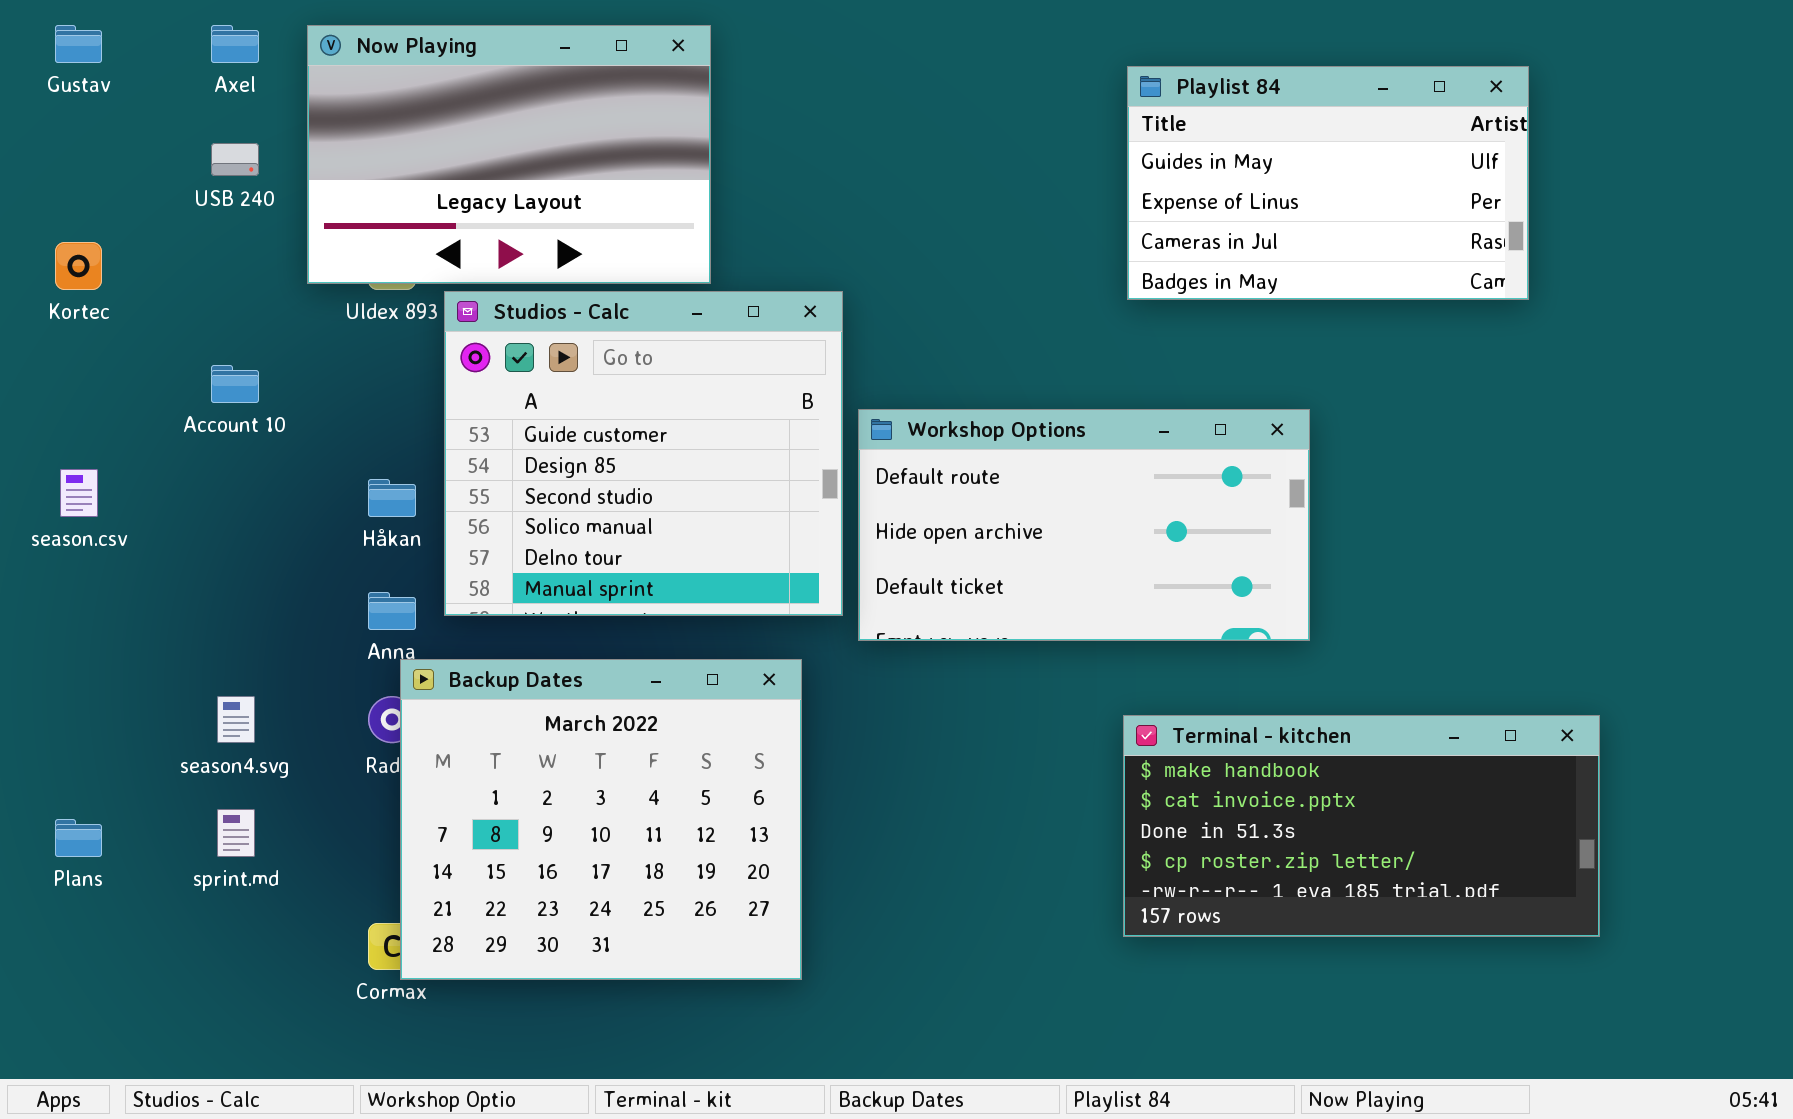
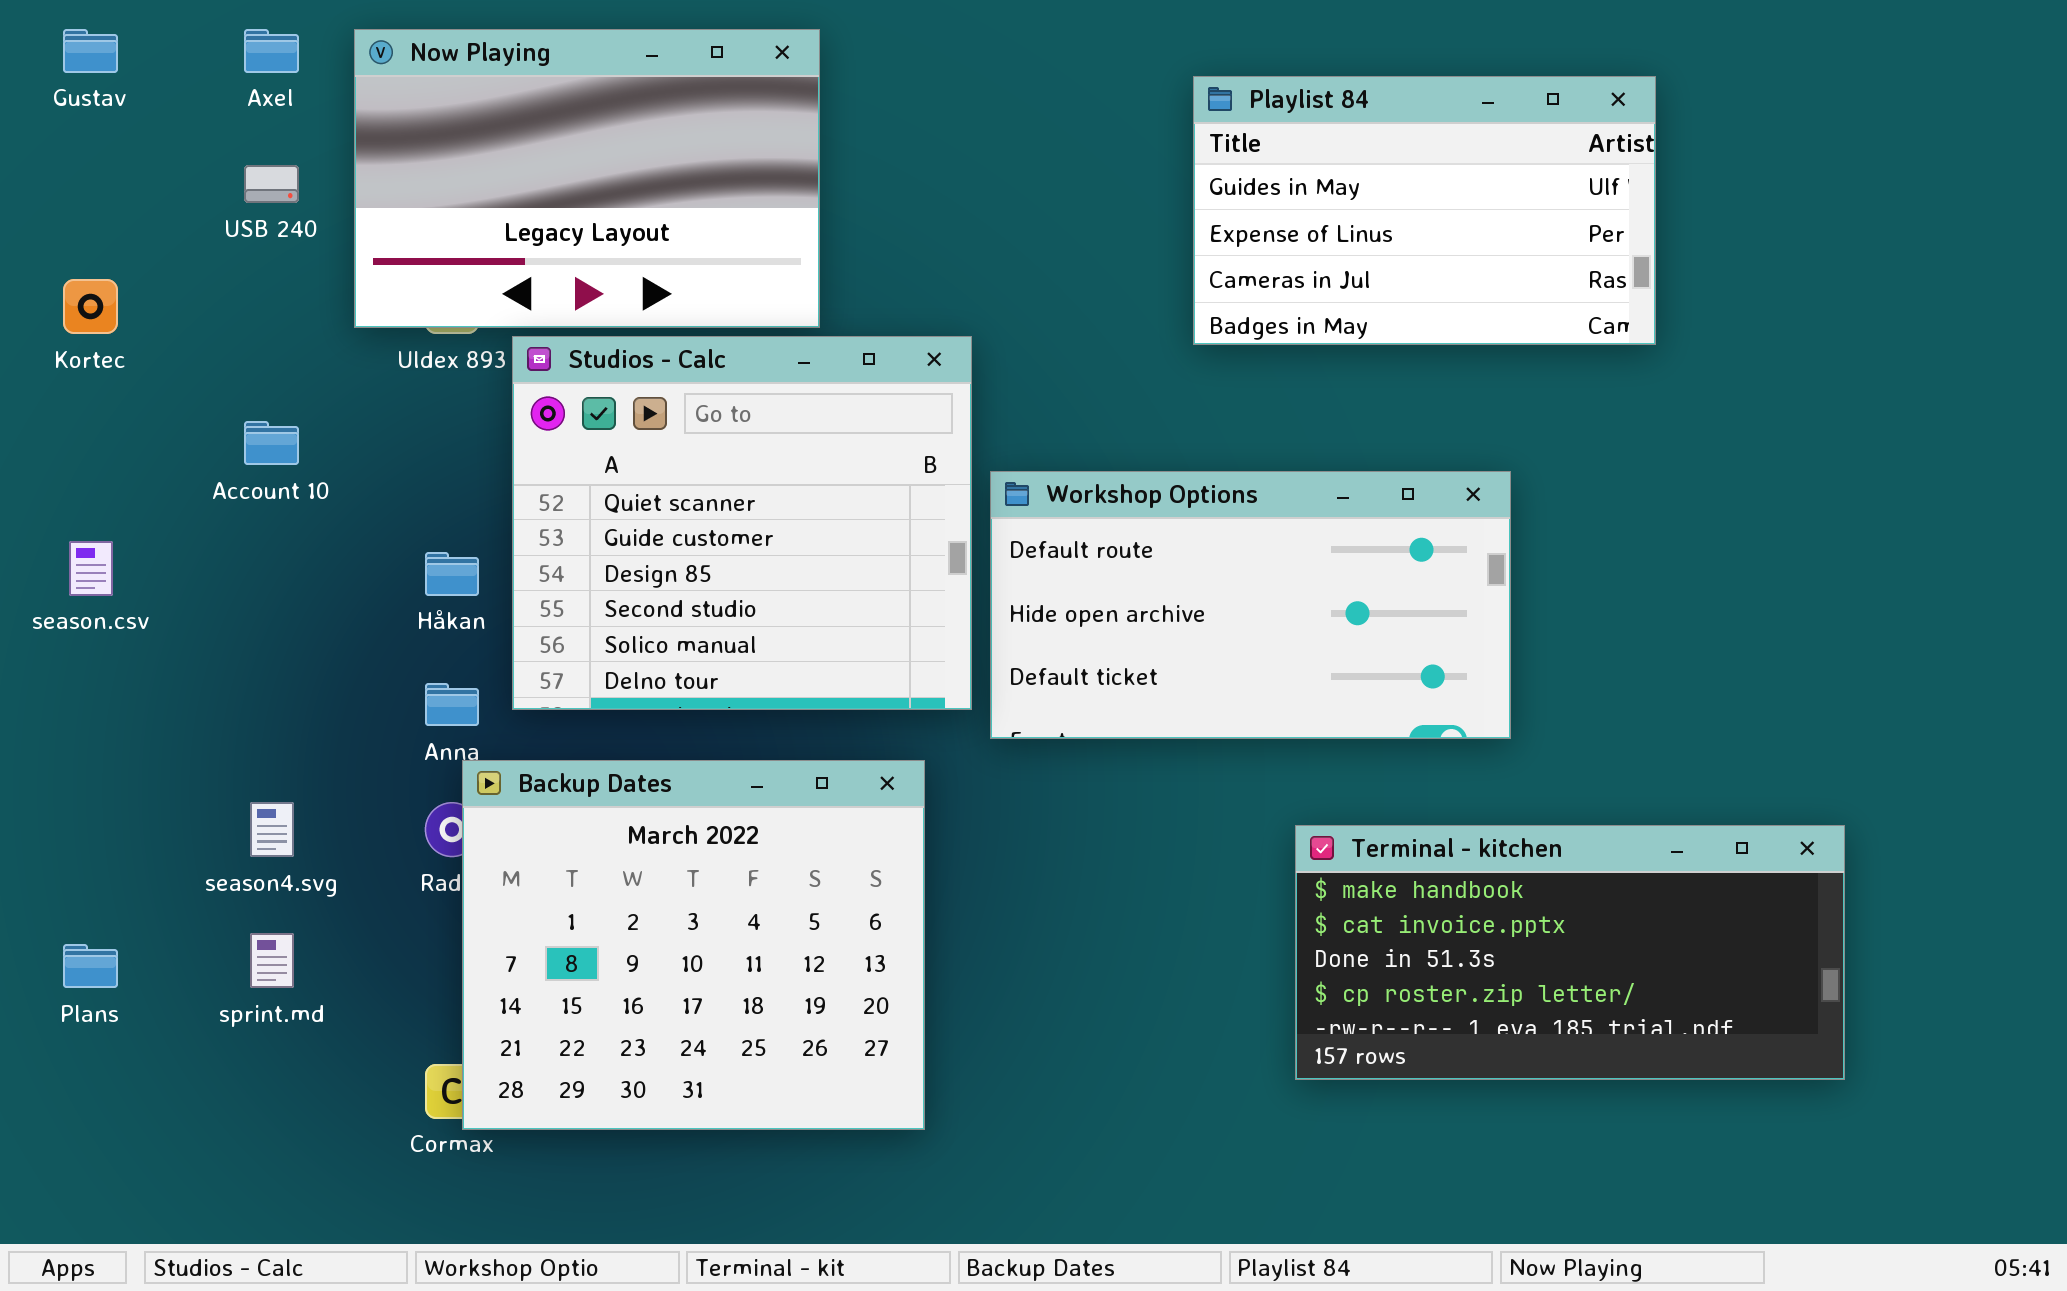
Playlist 84: [1127,66,1529,300] -> [1193,76,1656,345], moved
Studios - Calc: [444,291,843,616] -> [512,336,972,710], scrolled up 1 row

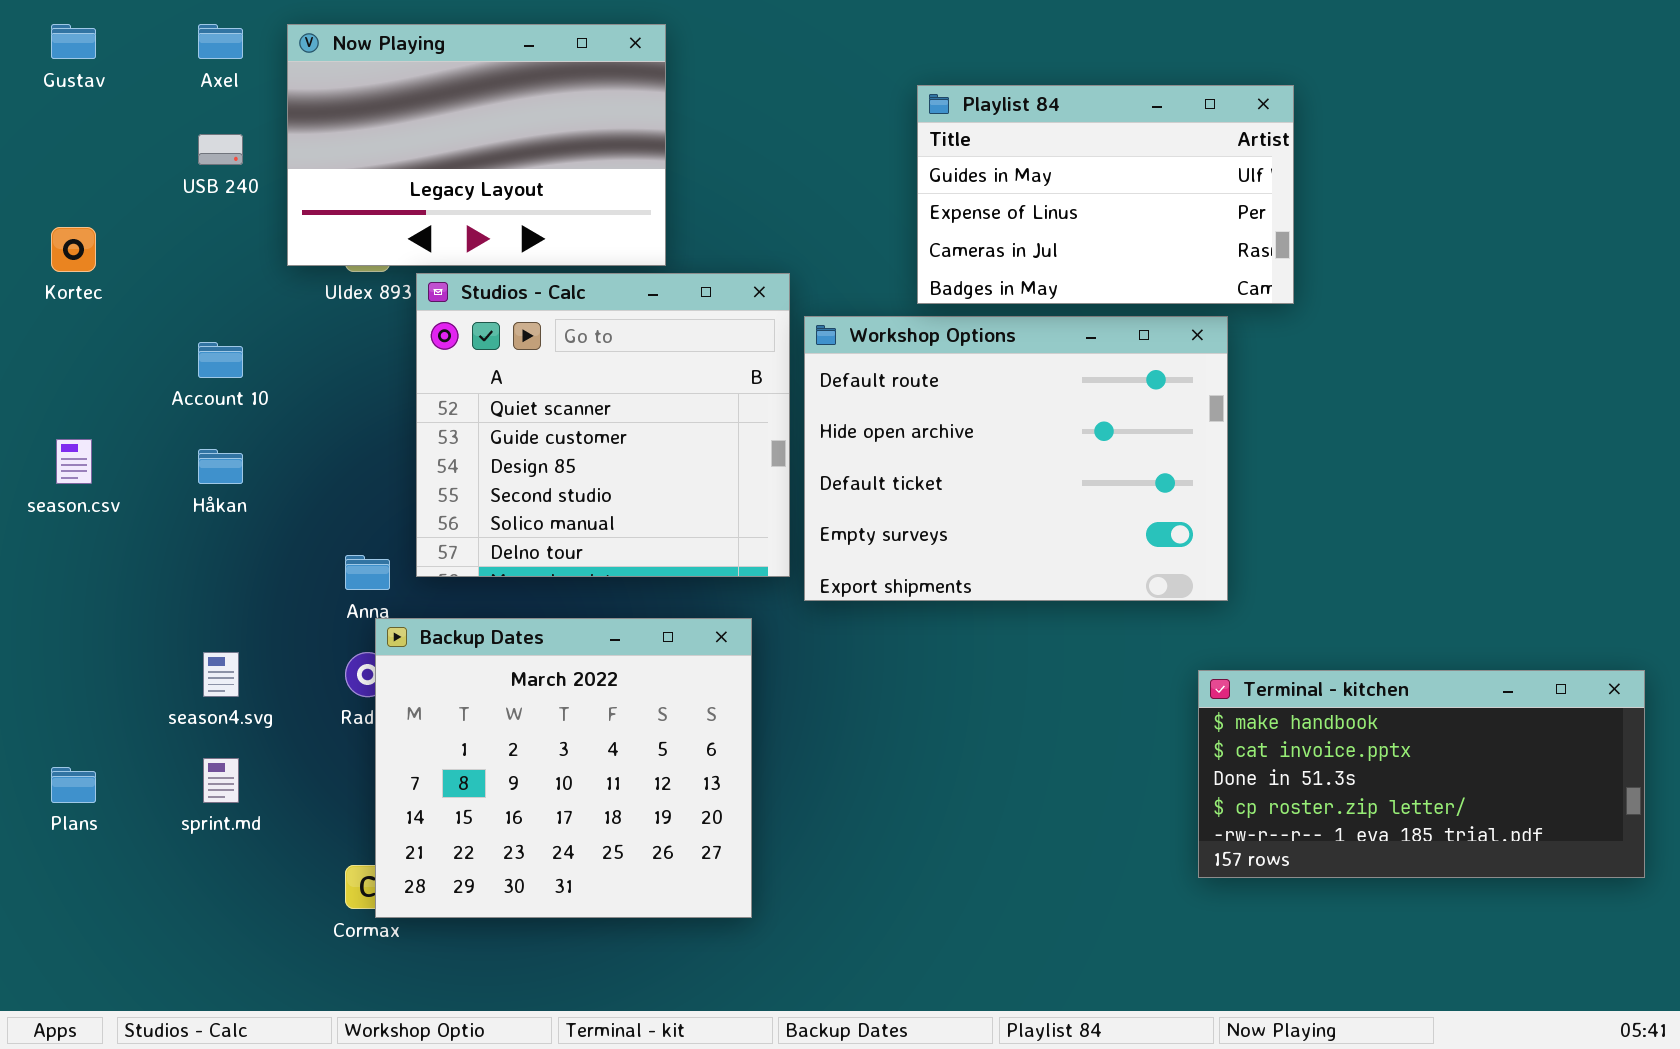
Playlist 84: [1193,76,1656,345] -> [917,85,1294,304], moved
Workshop Options: [990,471,1511,739] -> [804,316,1228,601], resized
Håkan: [425,552,479,596] -> [198,449,243,484], moved
Terminal - kitchen: [1295,825,1845,1080] -> [1198,670,1645,878], moved

